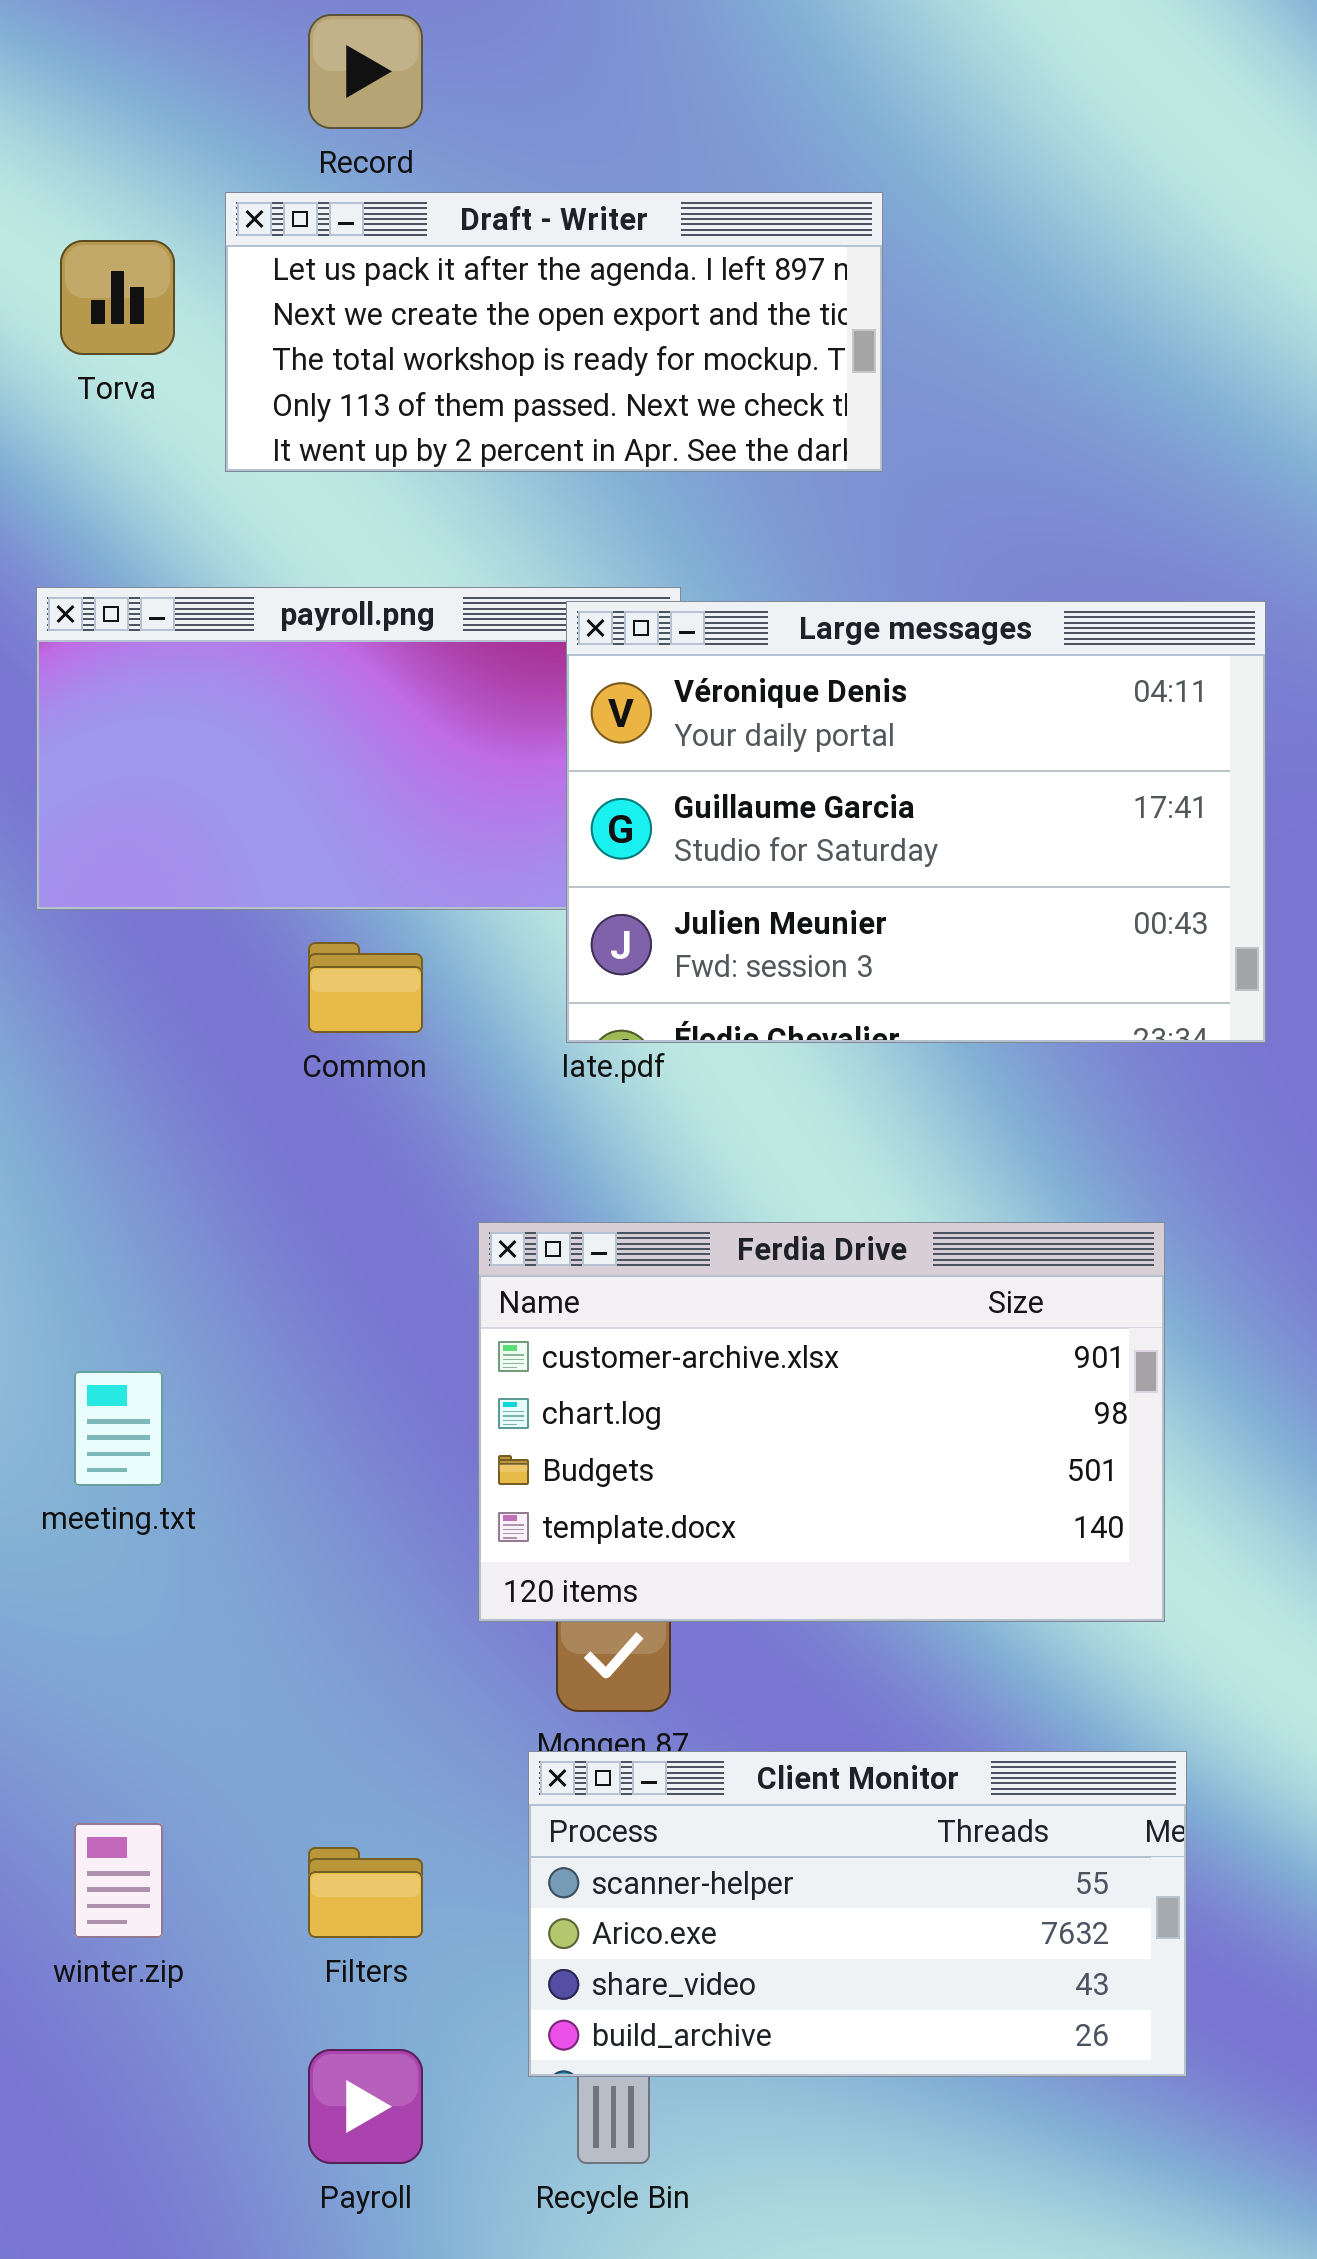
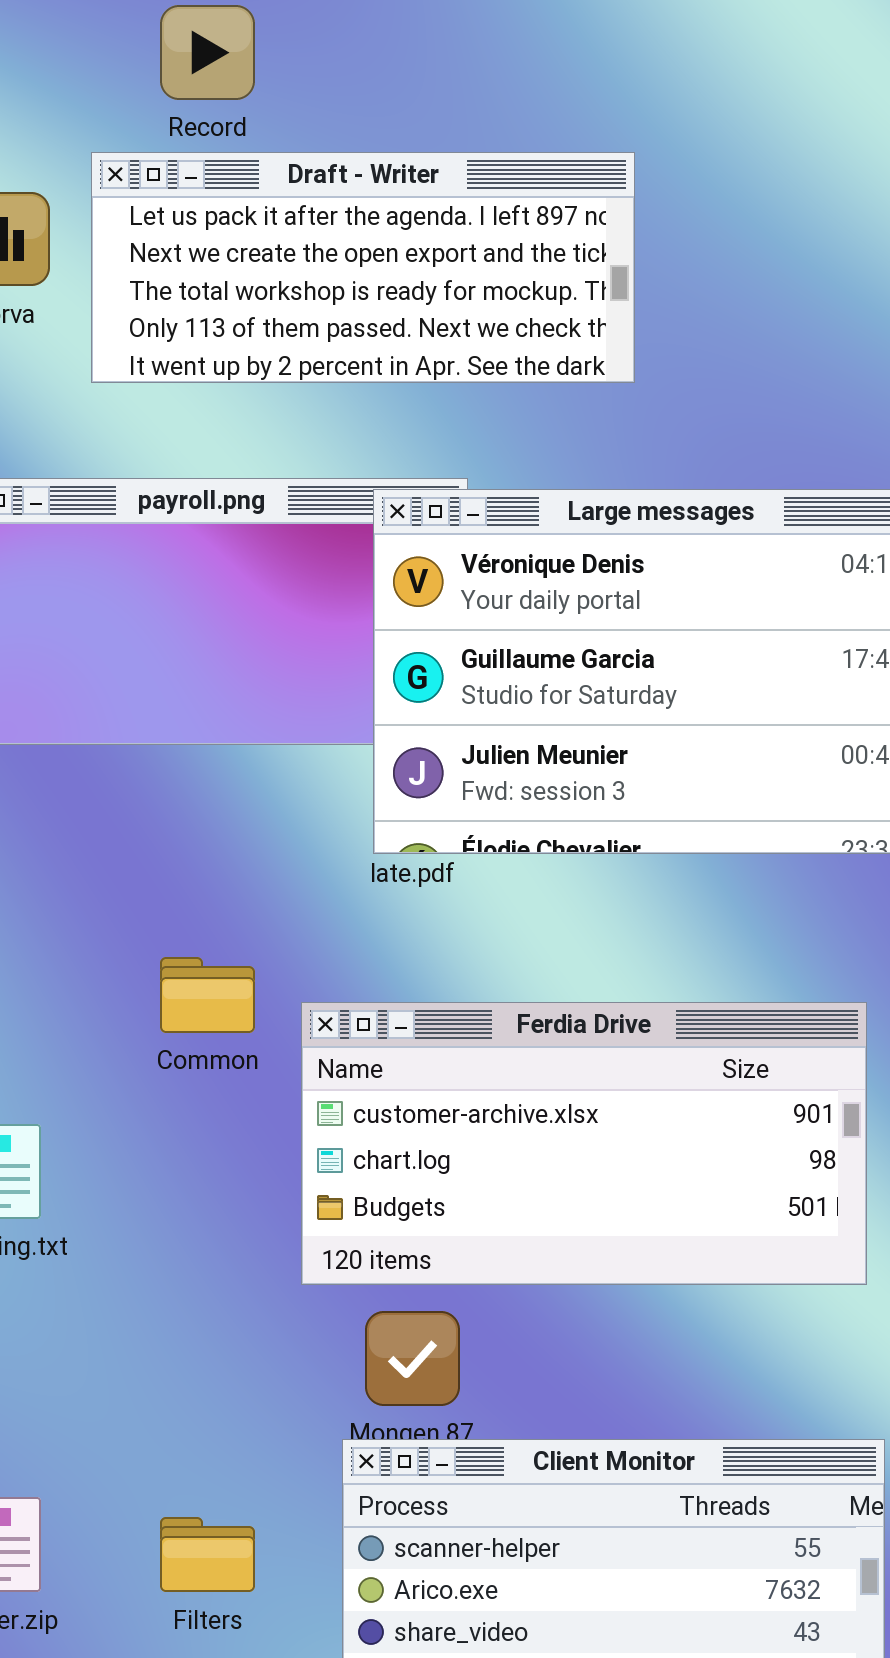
Common: [308,942,423,1033] -> [160,957,255,1033], moved
Ferdia Drive: [478,1222,1165,1622] -> [301,1002,867,1285], resized

